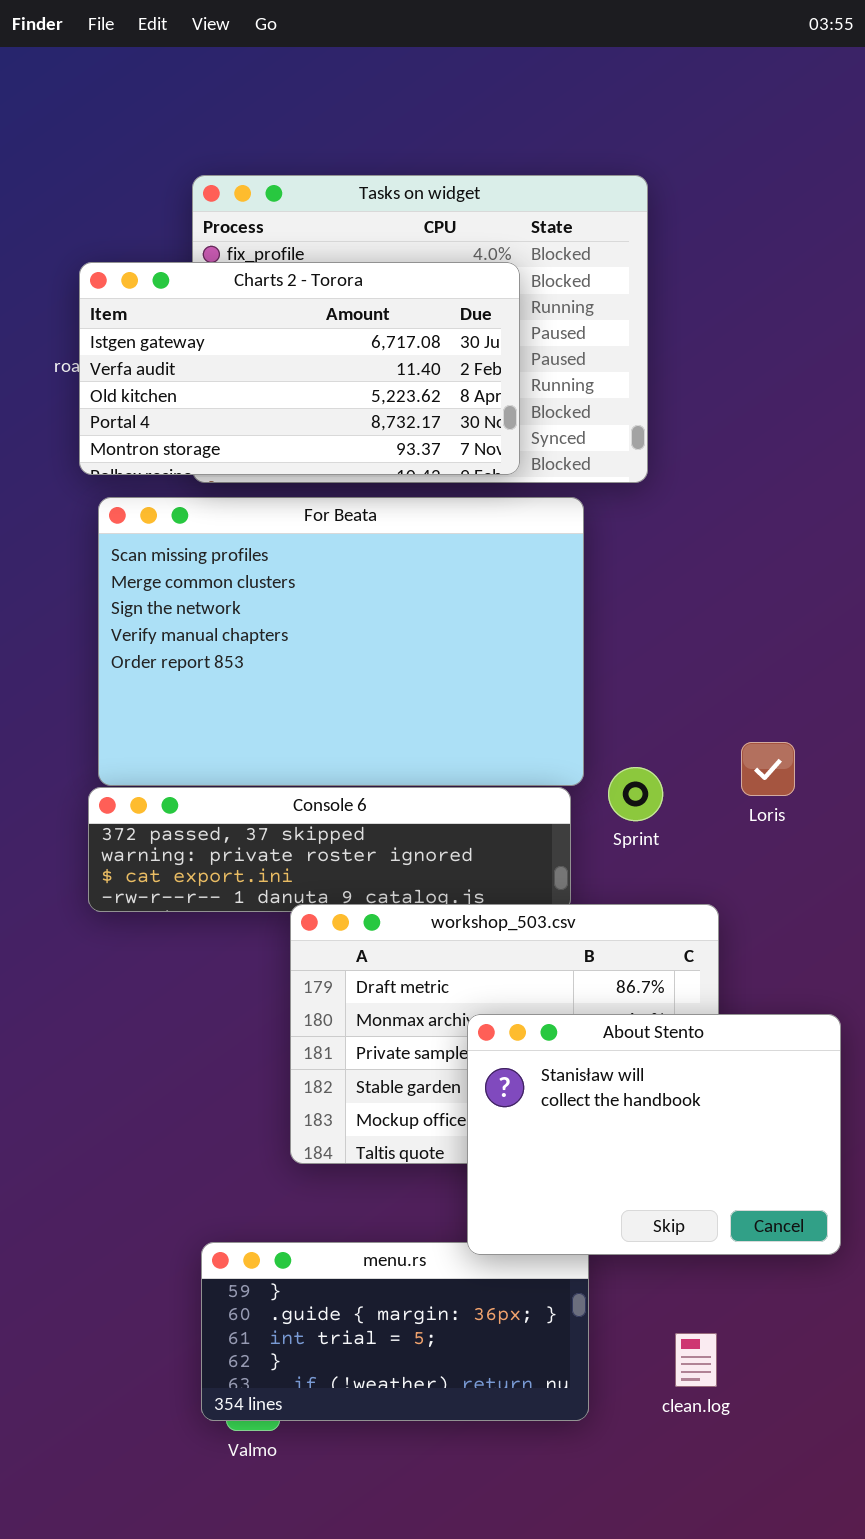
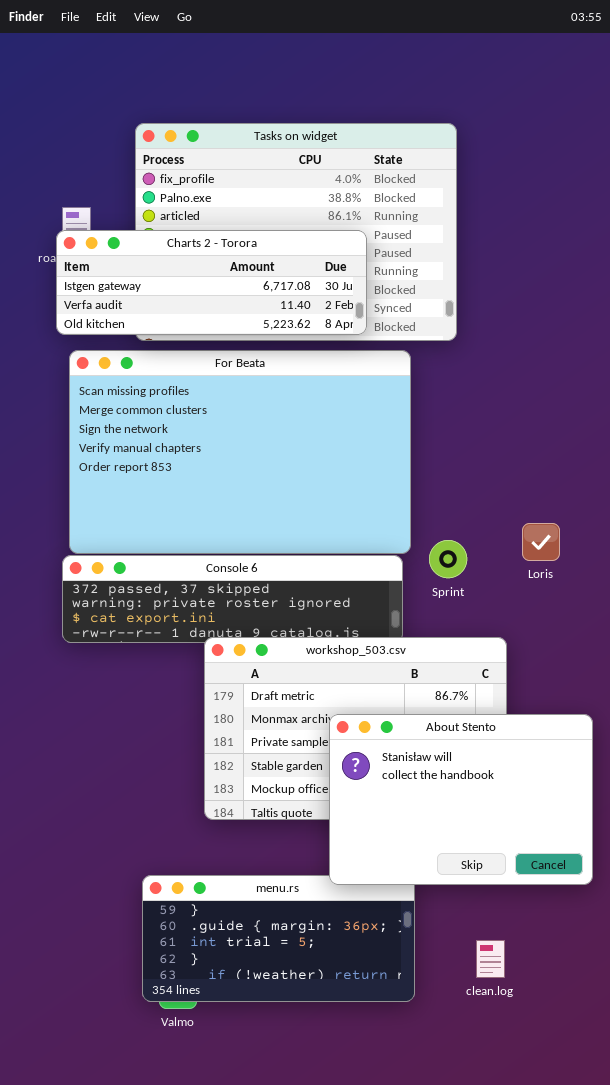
Charts 2 - Torora: [79,262,520,475] -> [56,230,367,335], resized

